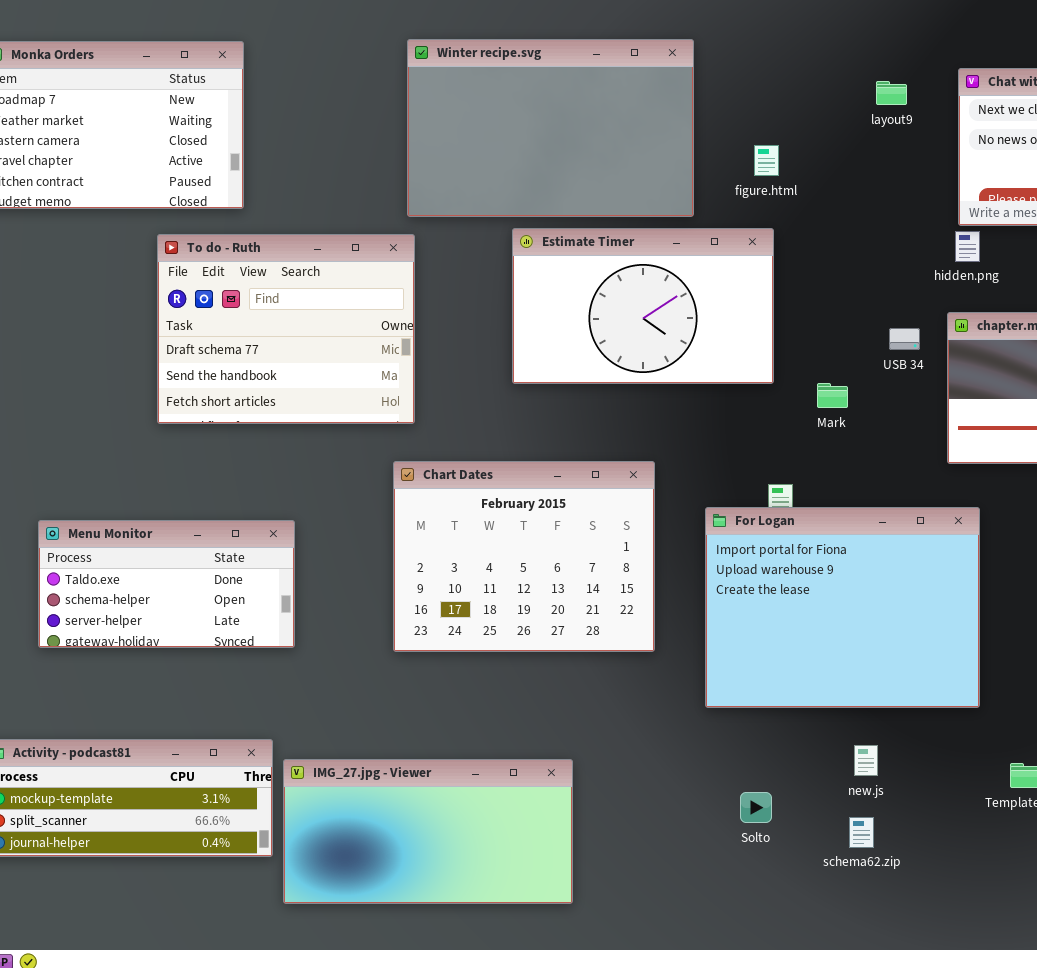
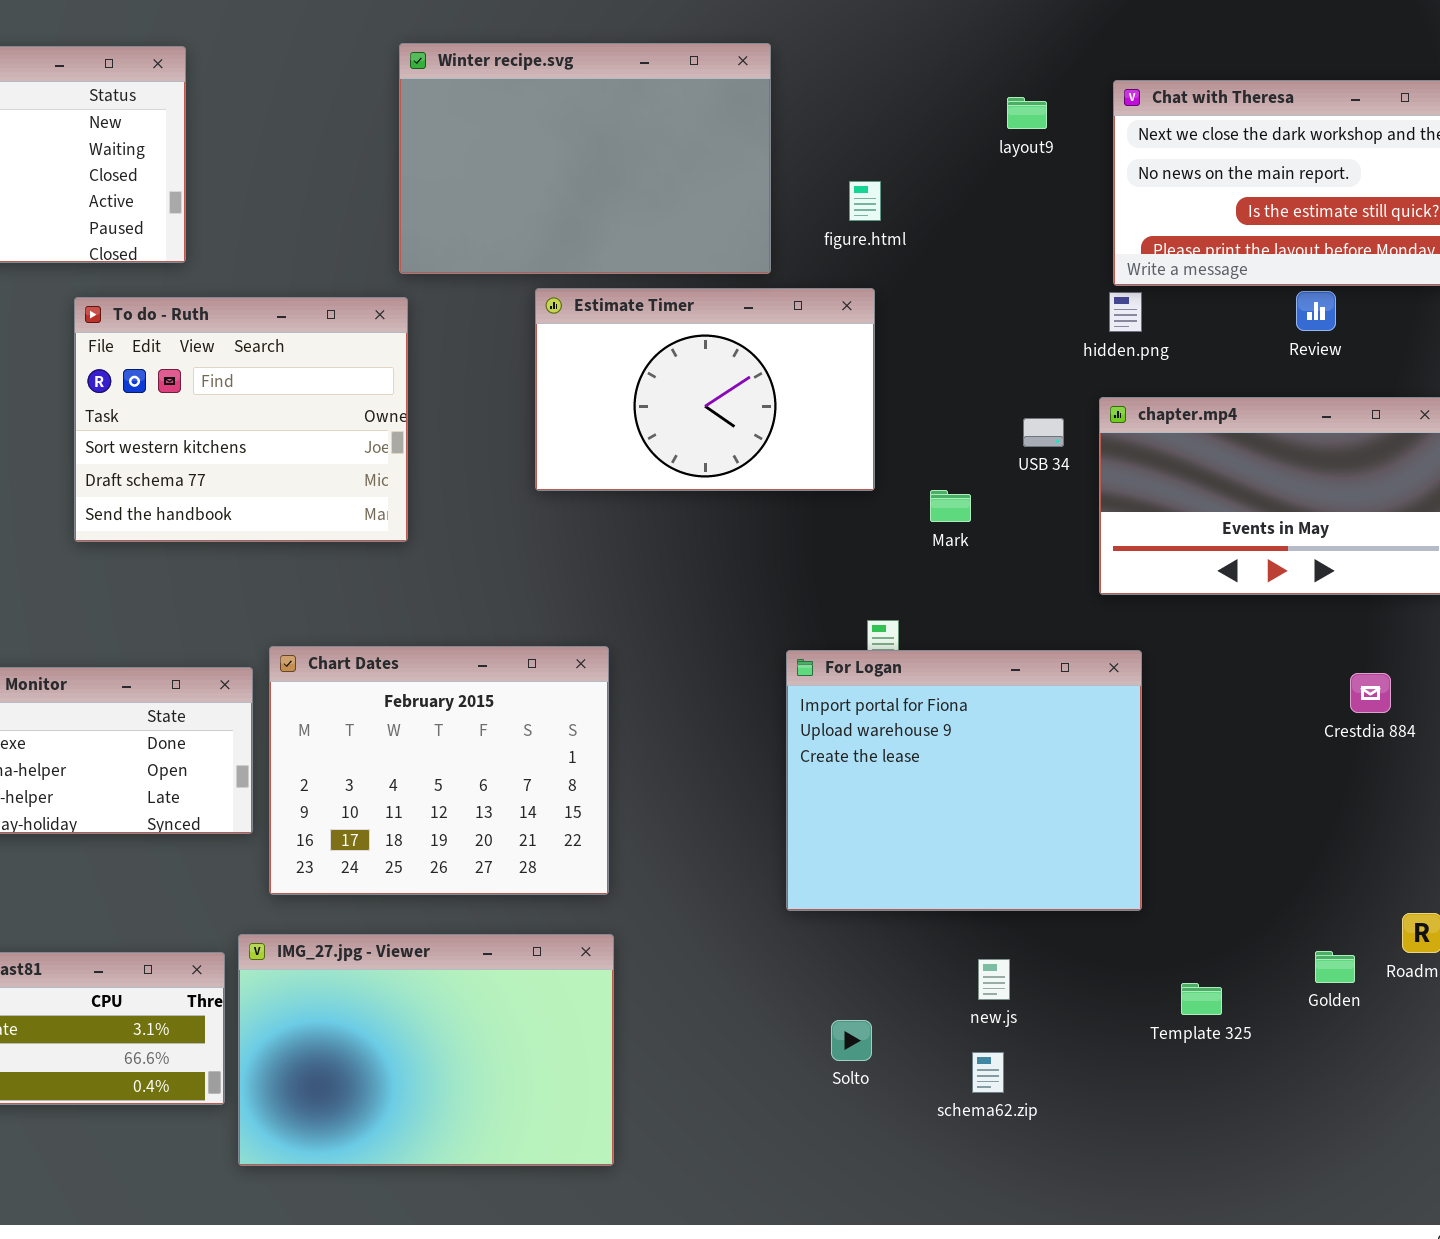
To do - Ruth: [157,234,415,424] -> [74,297,408,542], scrolled up 1 row
Chart Dates: [393,461,655,652] -> [269,646,609,895], moved
IMG_27.jpg - Viewer: [283,759,573,904] -> [238,934,614,1166], resized

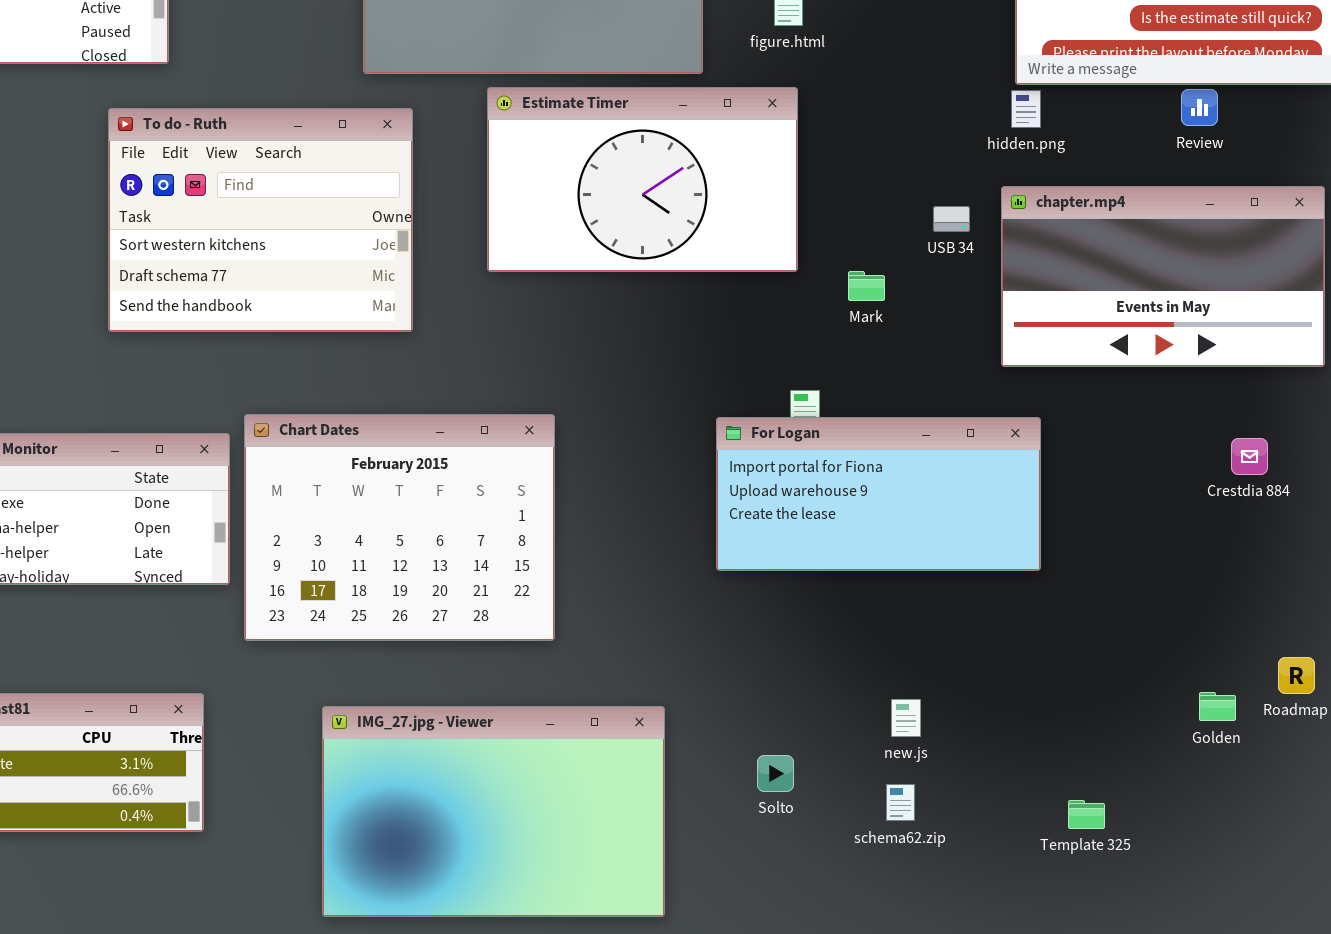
To do - Ruth: [74,297,408,542] -> [108,108,413,332], moved
For Logan: [786,650,1142,911] -> [716,417,1041,571], resized
IMG_27.jpg - Viewer: [238,934,614,1166] -> [322,706,665,917], moved
Template 325: [1181,983,1222,1015] -> [1068,800,1105,829], moved

